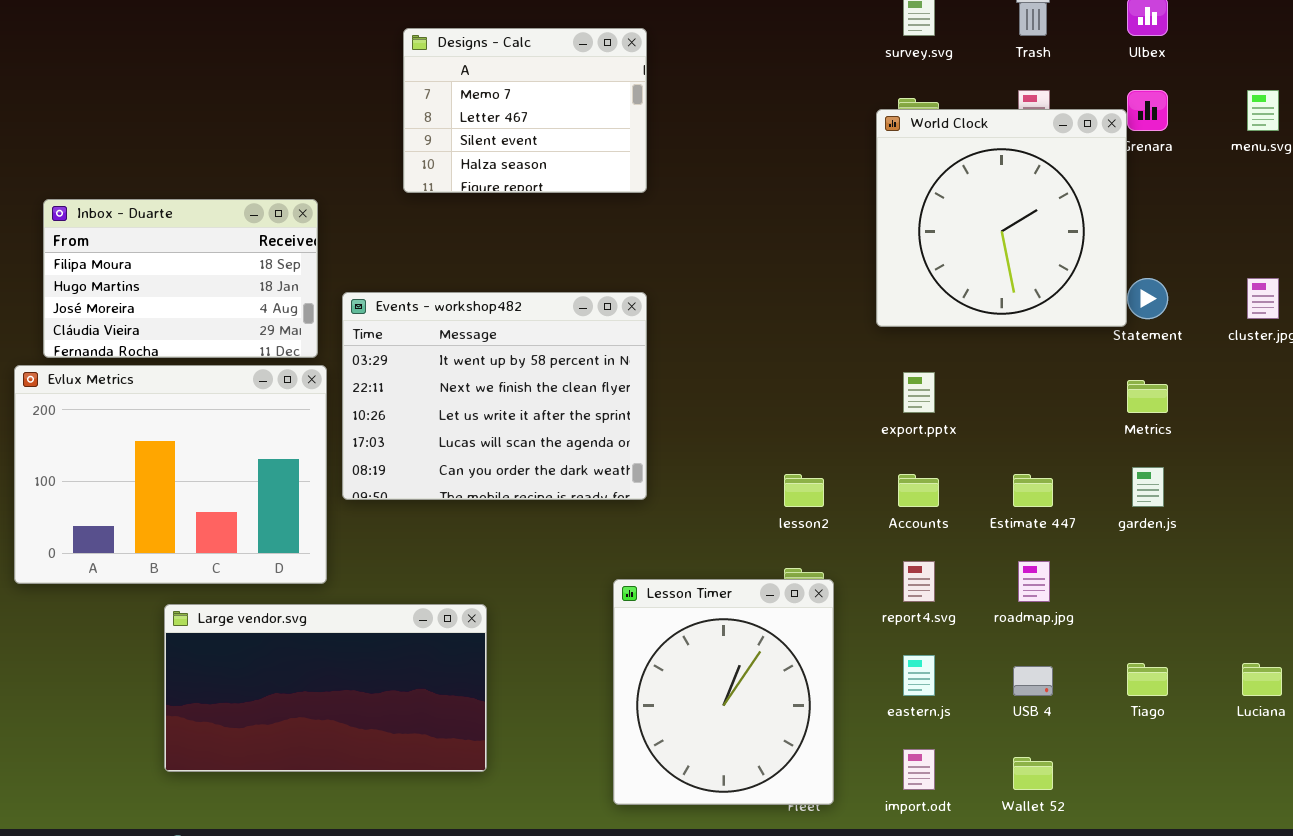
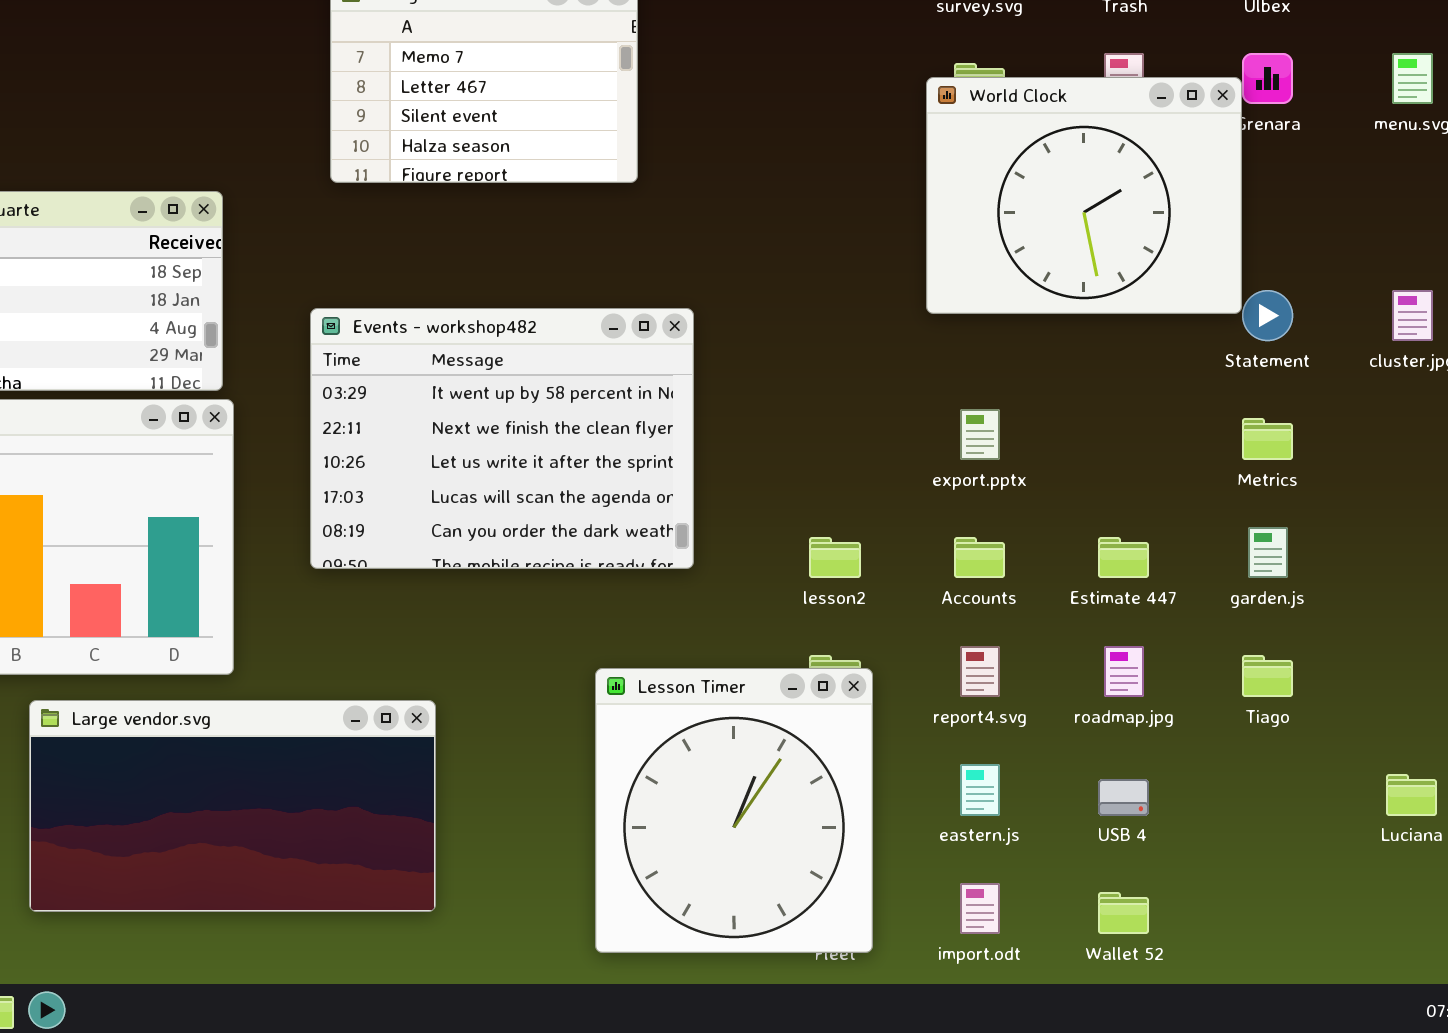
World Clock: [876,109,1127,327] -> [926,77,1242,314], resized
Events - workshop482: [342,292,647,500] -> [310,308,694,569], moved
Tiago: [1127,663,1168,696] -> [1242,655,1293,697], moved

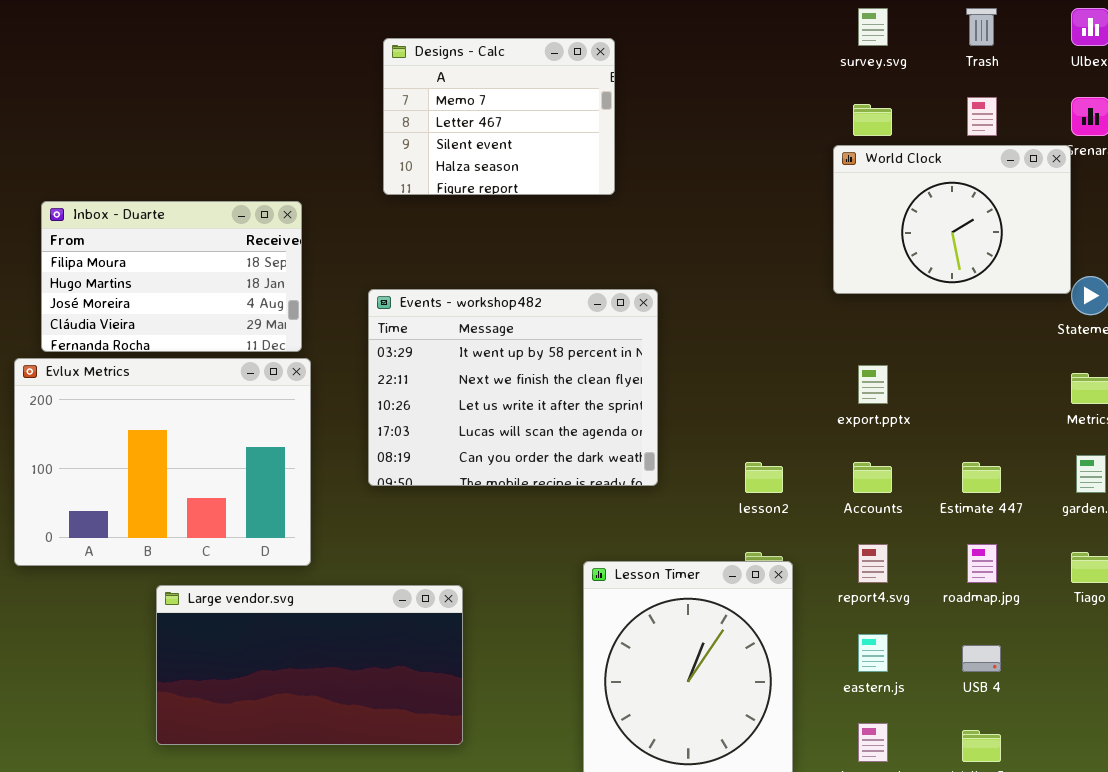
World Clock: [926,77,1242,314] -> [833,145,1071,294], resized

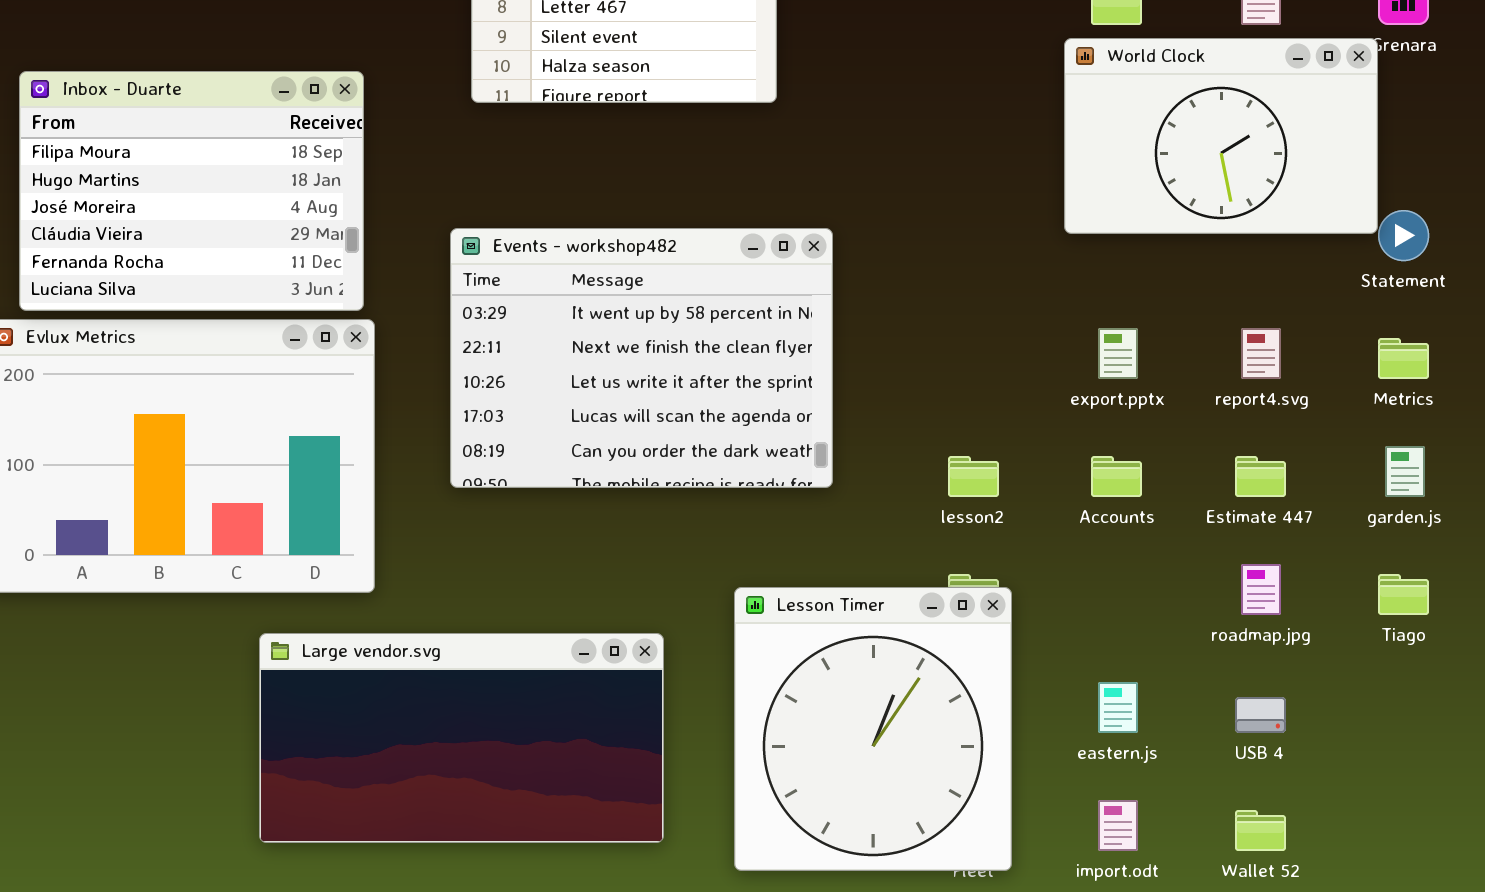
Inbox - Duarte: [41,201,302,352] -> [19,71,364,311], resized
report4.svg: [858,544,888,583] -> [1241,328,1281,379], moved
Large vendor.svg: [156,585,463,745] -> [259,633,664,843], moved

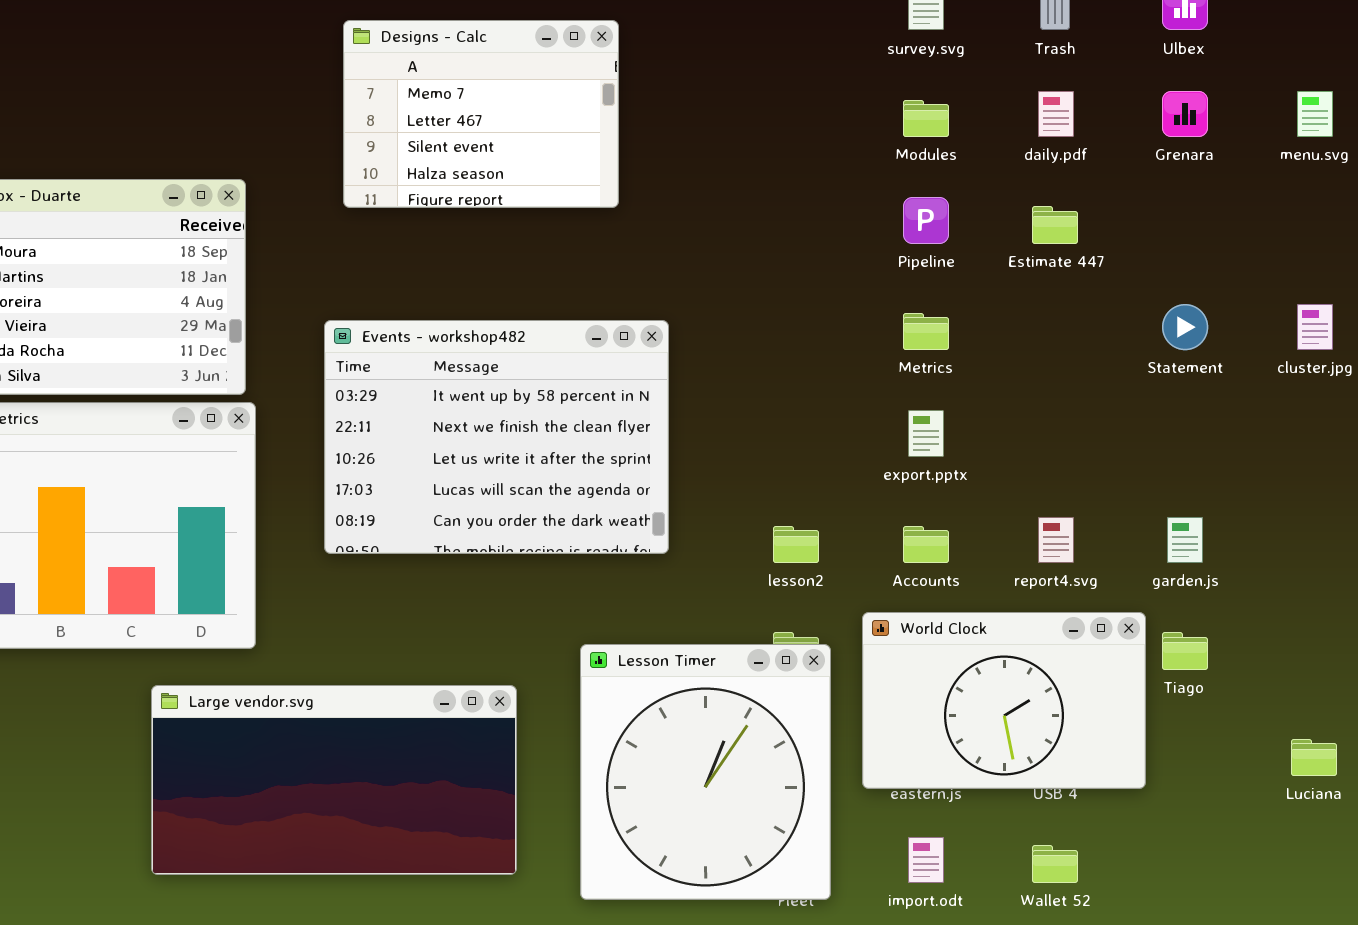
World Clock: [1064,38,1378,234] -> [862,612,1146,789], moved
report4.svg: [1241,328,1281,379] -> [1038,517,1074,563], moved
Metrics: [1378,338,1429,379] -> [903,313,949,350], moved
Estimate 447: [1235,456,1286,497] -> [1032,206,1078,244], moved

